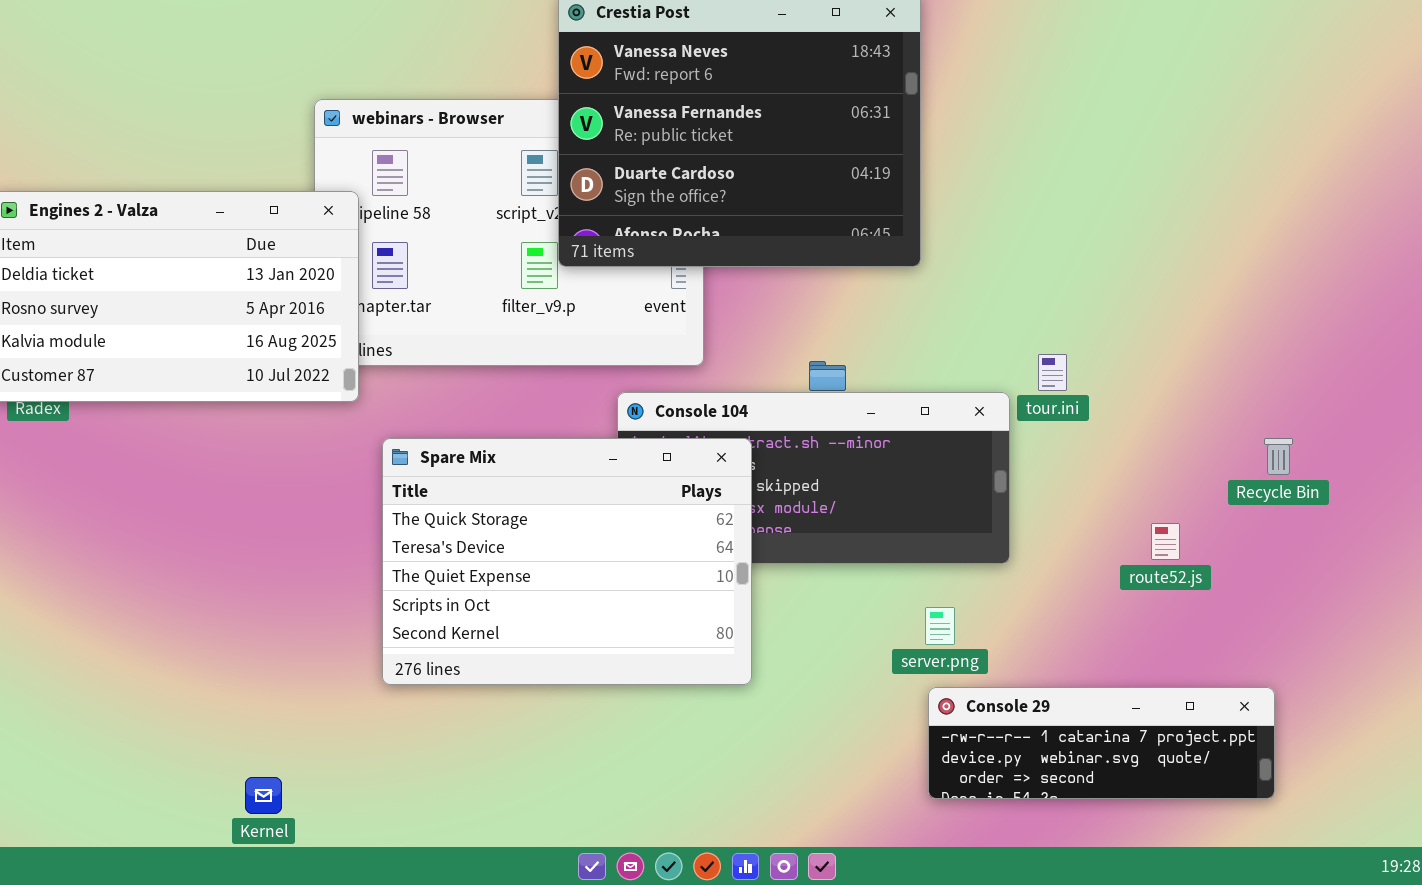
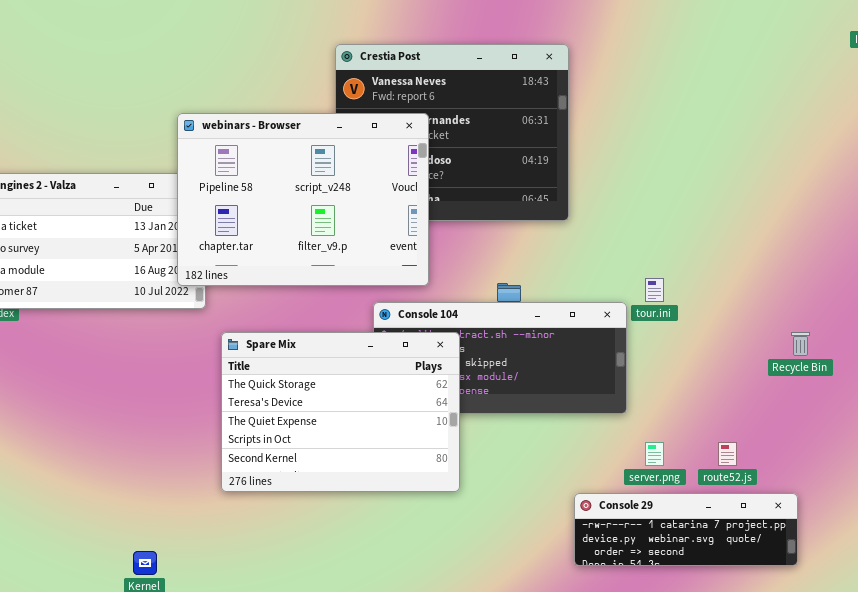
webinars - Browser: [314,99,704,366] -> [177,113,429,286], raised
route52.js: [1151,523,1180,560] -> [718,442,737,466], moved
server.png: [925,607,955,645] -> [645,442,664,466], moved

